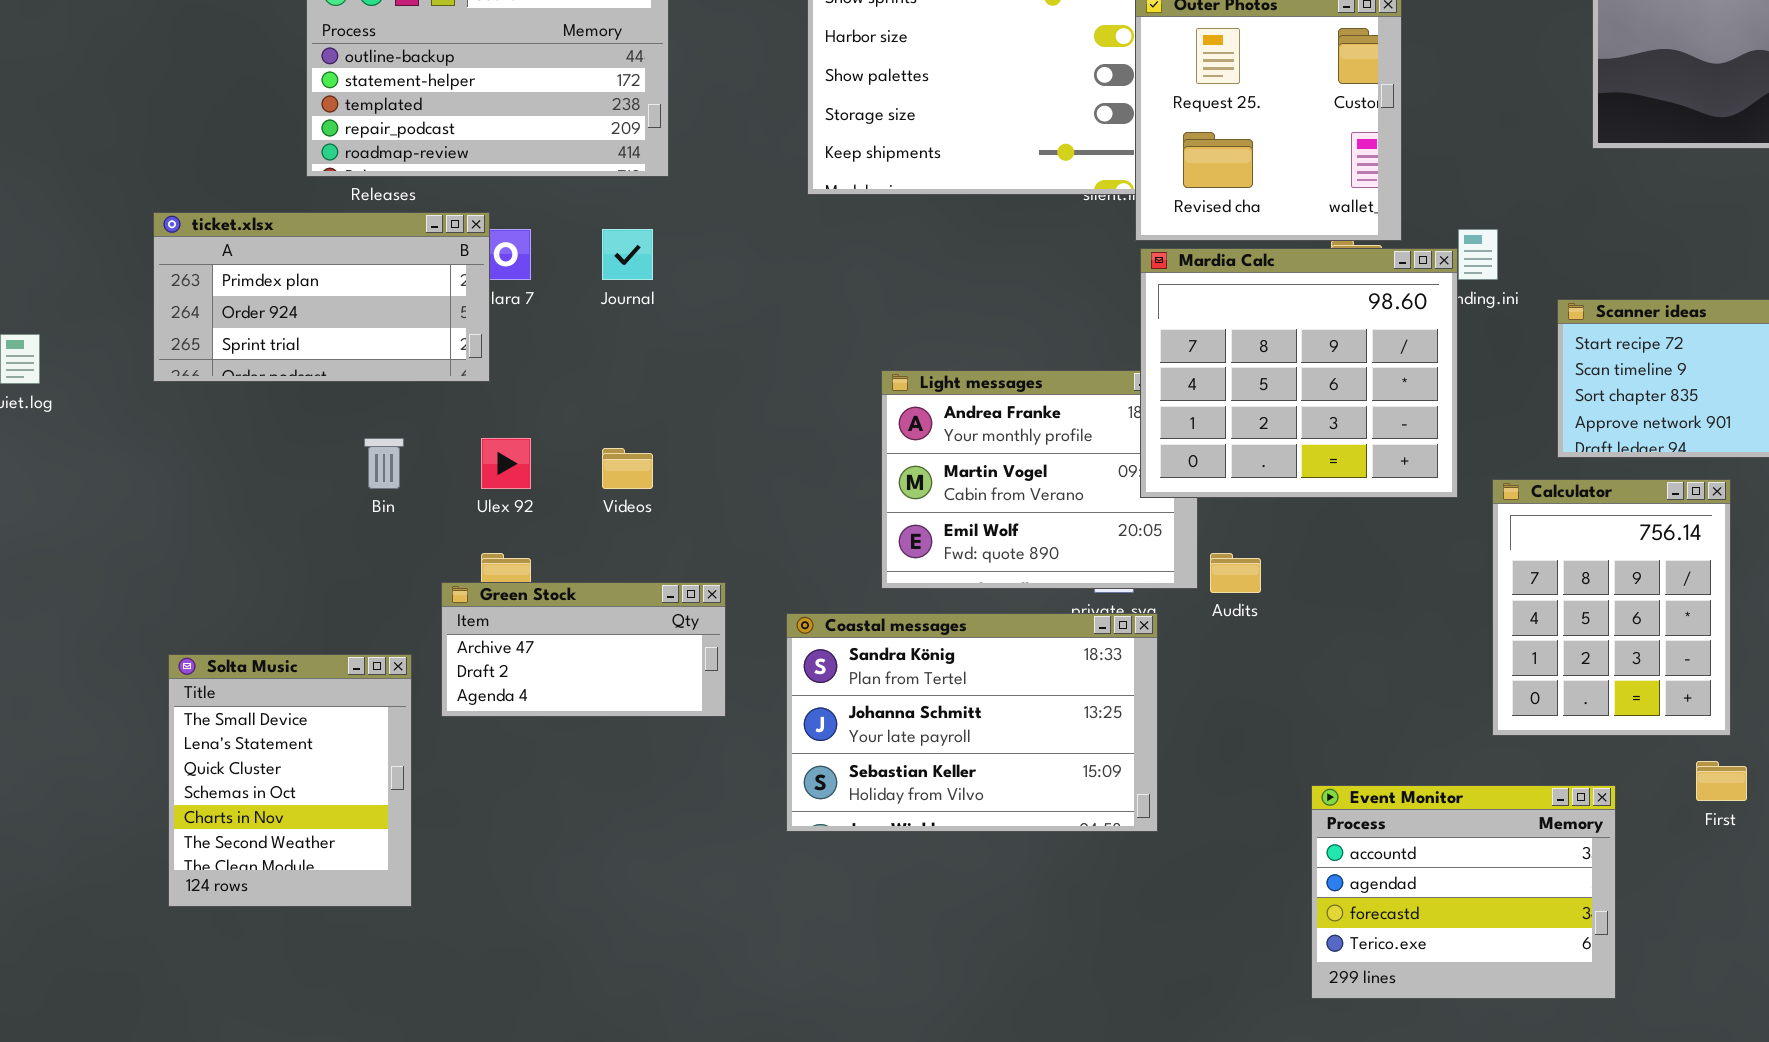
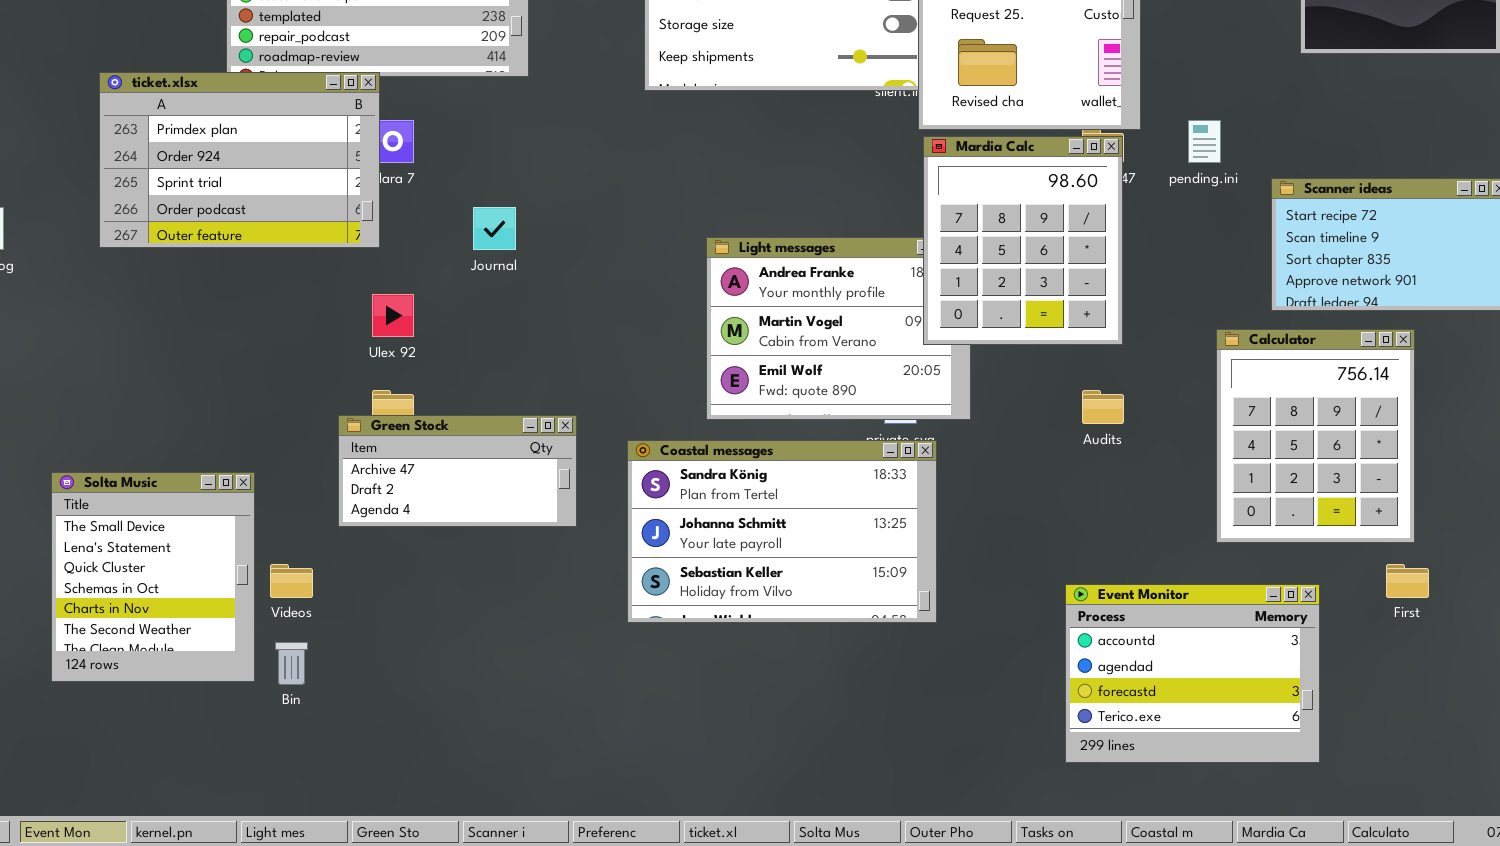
ticket.xlsx: [153,212,490,382] -> [99,72,380,248], resized
Journal: [602,229,653,280] -> [473,207,516,250], moved
Mardia Calc: [1140,248,1458,498] -> [923,136,1123,345], resized
Bin: [364,438,404,489] -> [275,642,308,685], moved
Videos: [602,448,653,489] -> [270,564,313,598], moved
Audits: [1210,553,1261,593] -> [1082,390,1124,424], moved
Solta Music: [168,654,412,907] -> [51,472,255,682], moved

